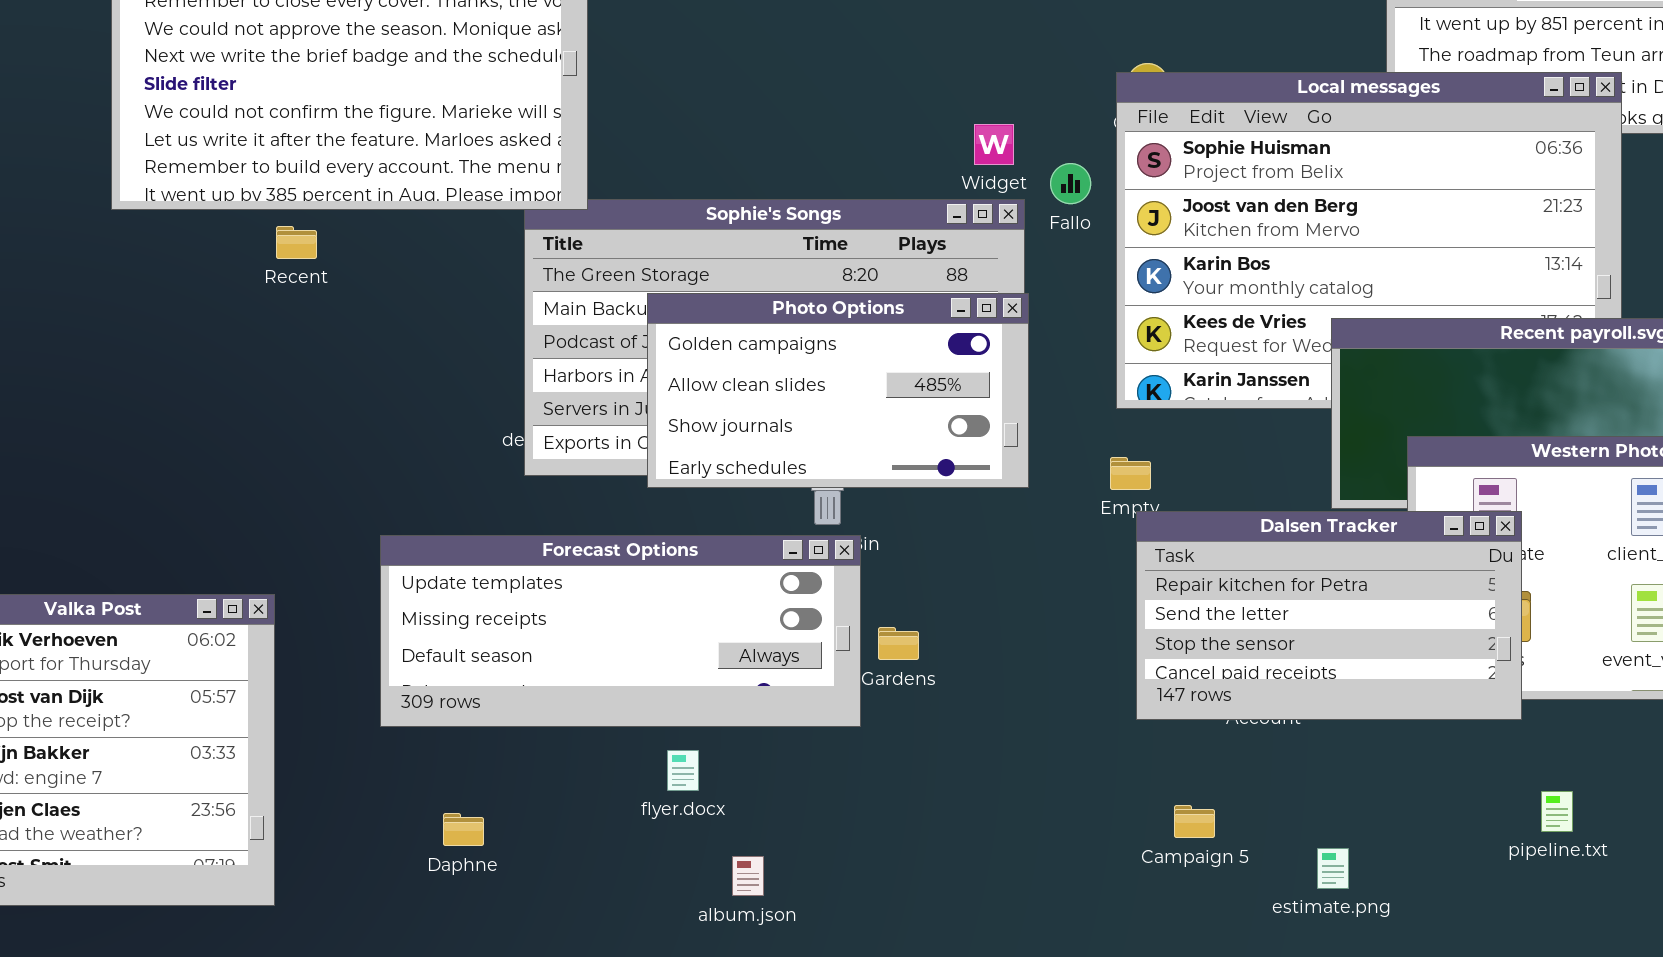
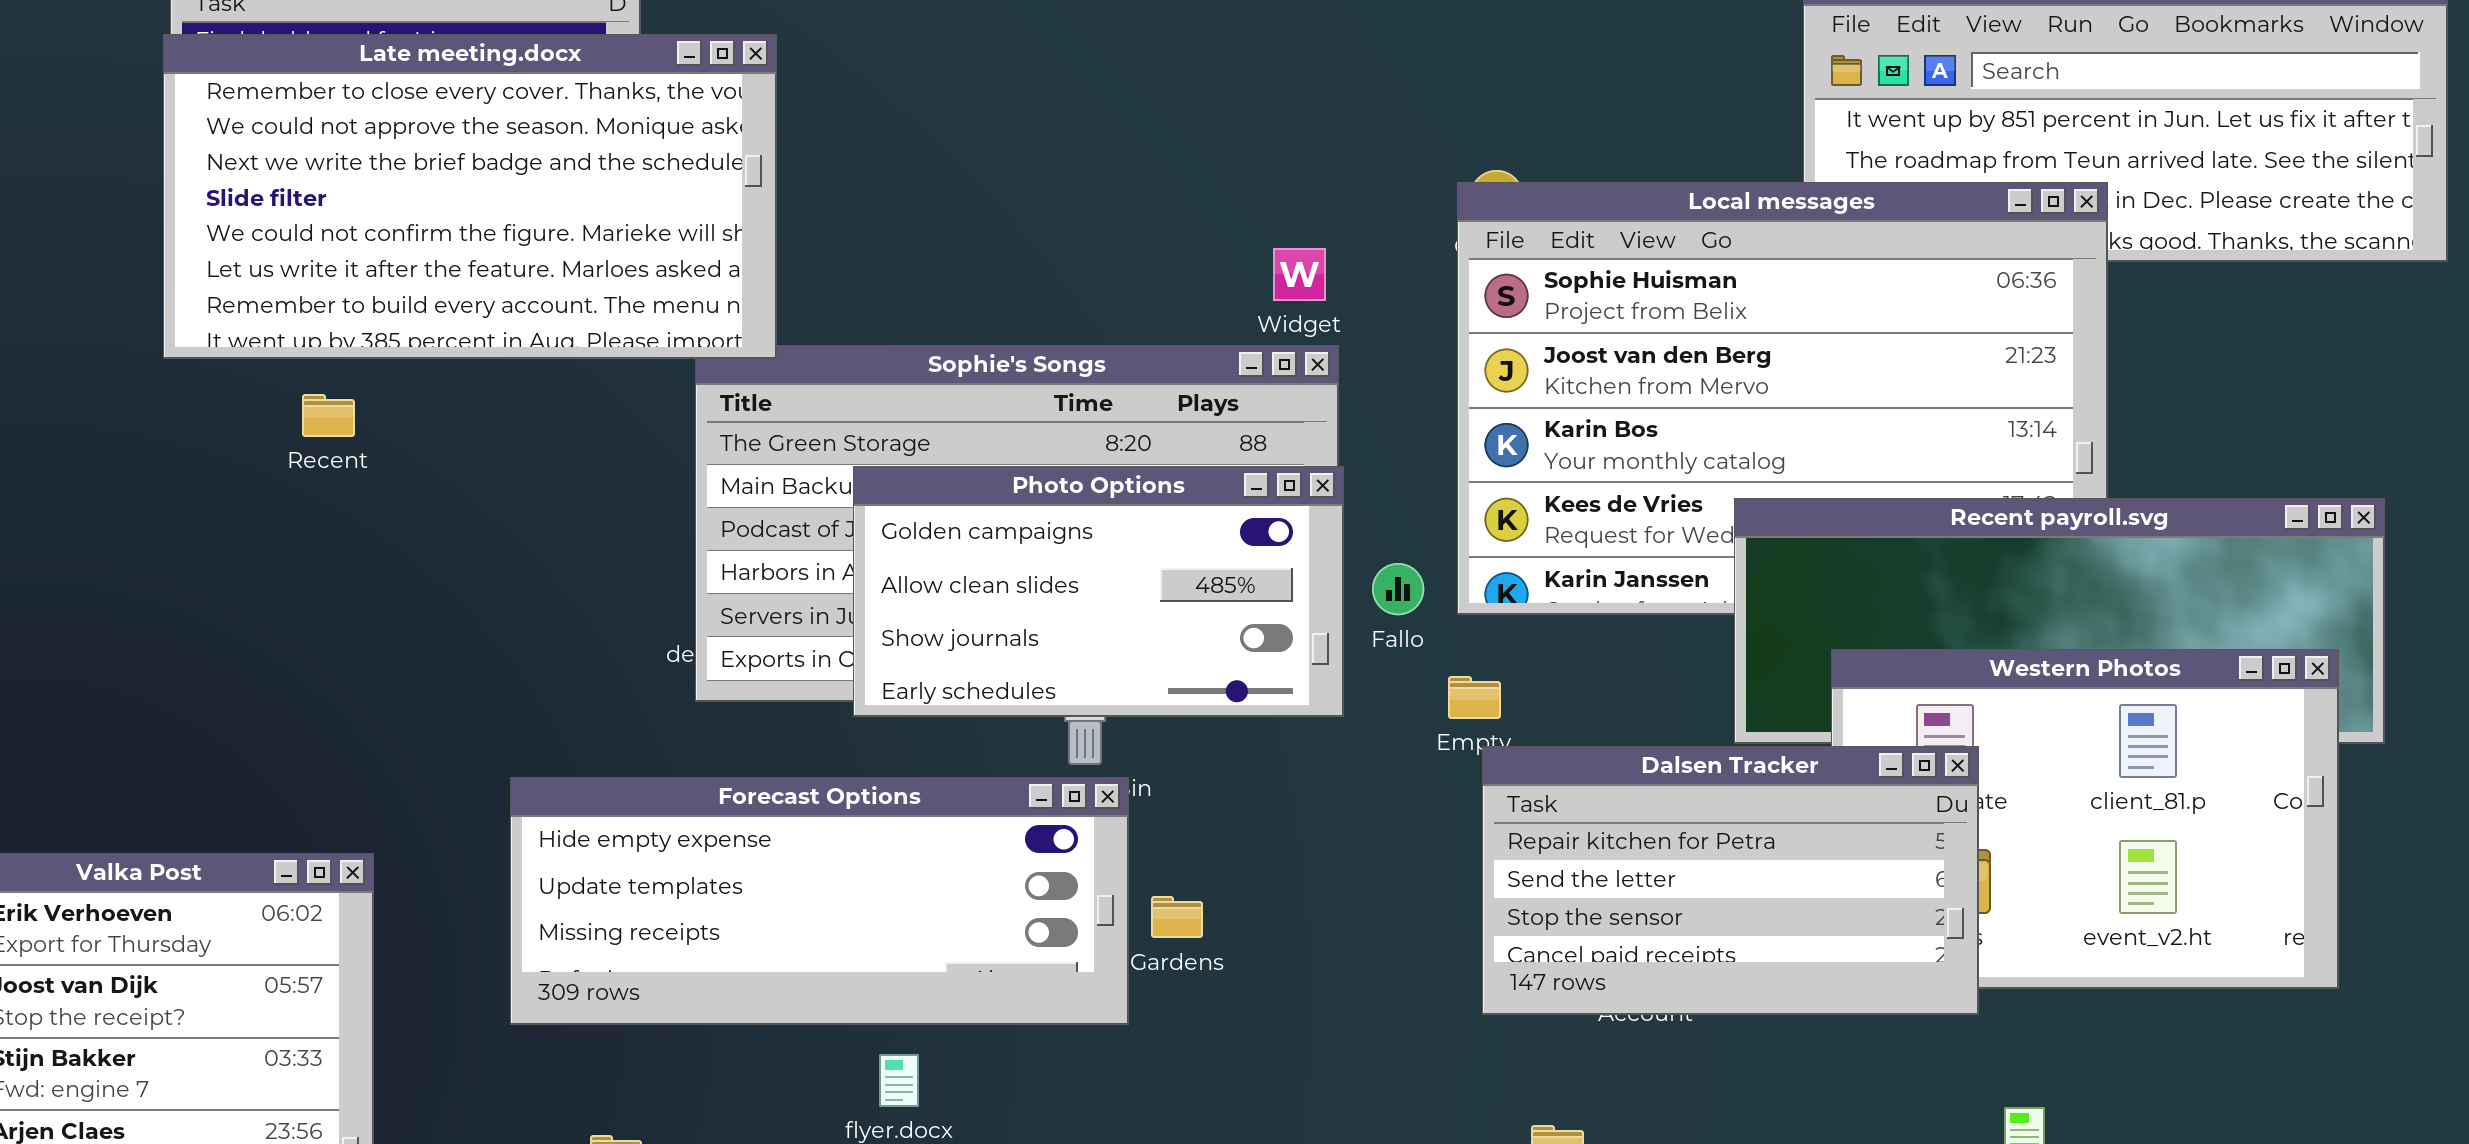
Fallo: [1050,163,1091,204] -> [1372,563,1424,615], moved
Recent: [276,226,317,259] -> [302,394,355,437], moved
Forecast Options: [380,535,861,727] -> [510,777,1129,1025], scrolled up 1 row

